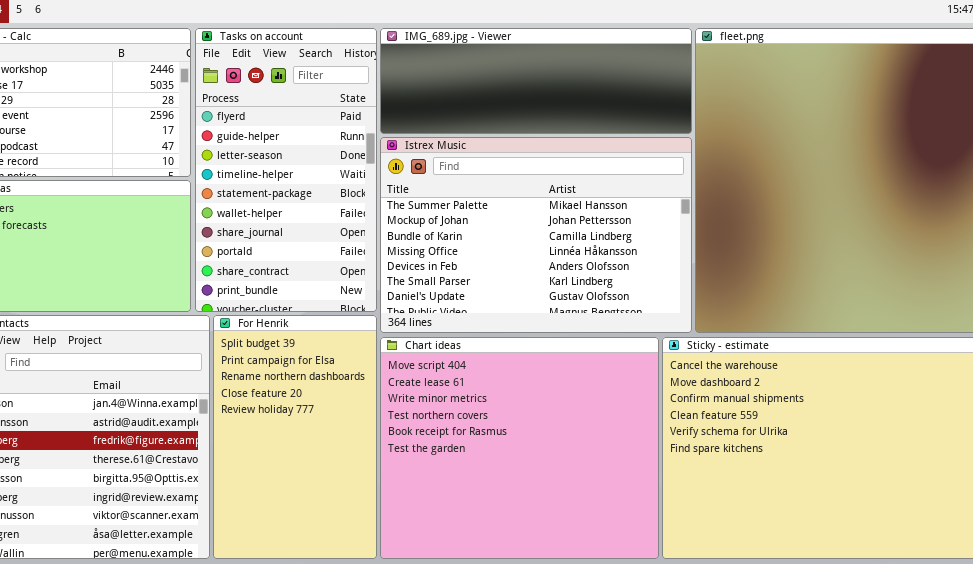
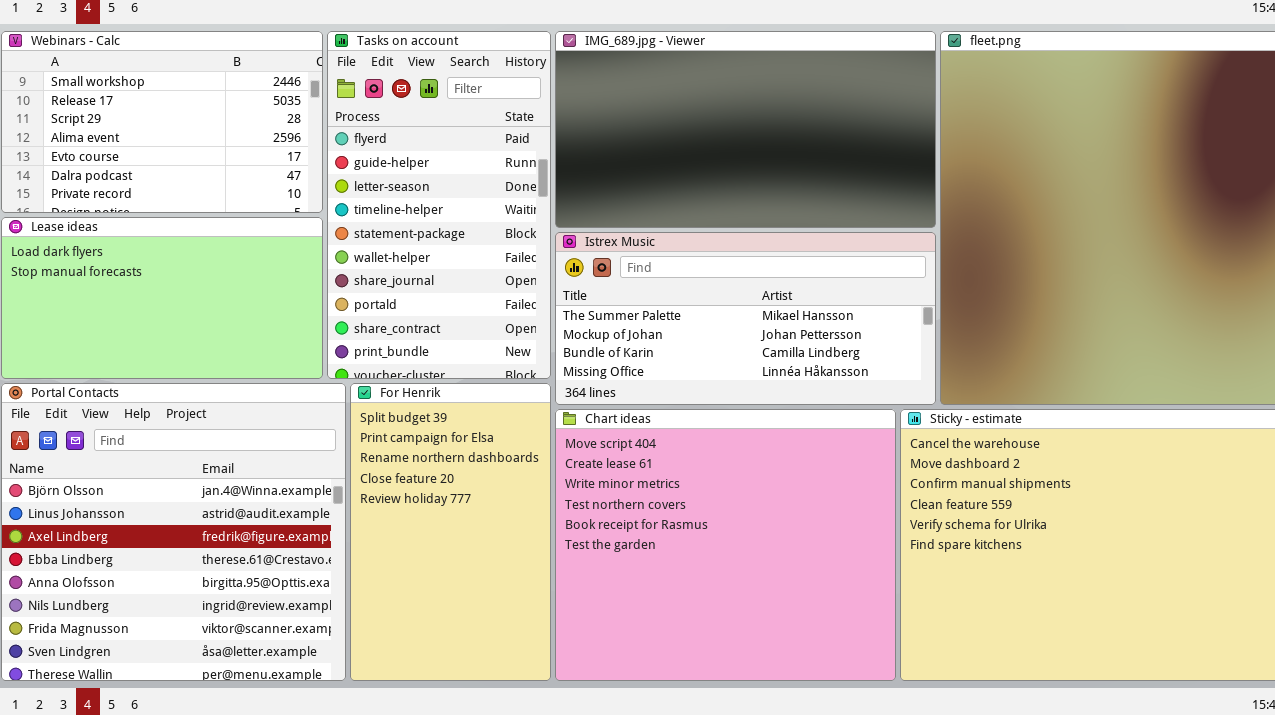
IMG_689.jpg - Viewer: [380,28,692,134] -> [555,31,936,228], resized
Istrex Music: [380,137,692,333] -> [555,232,936,405], resized

